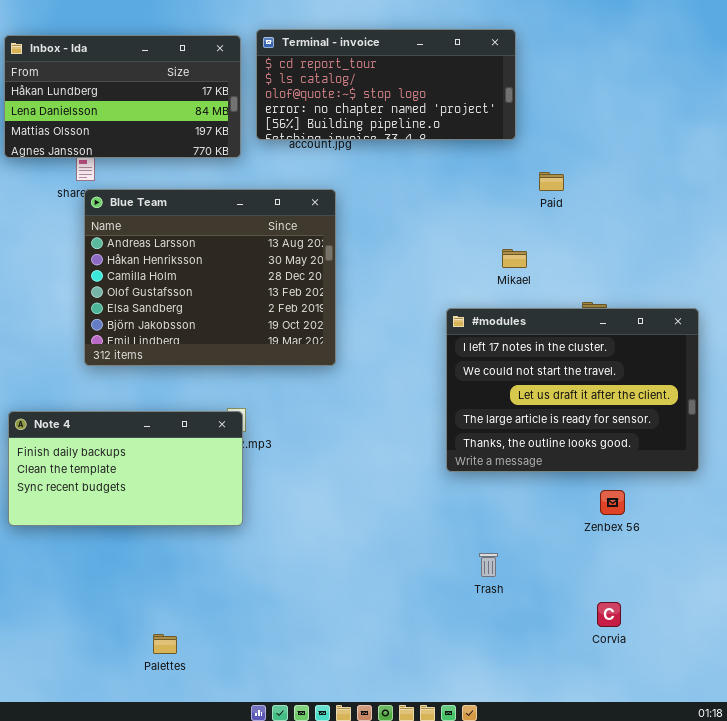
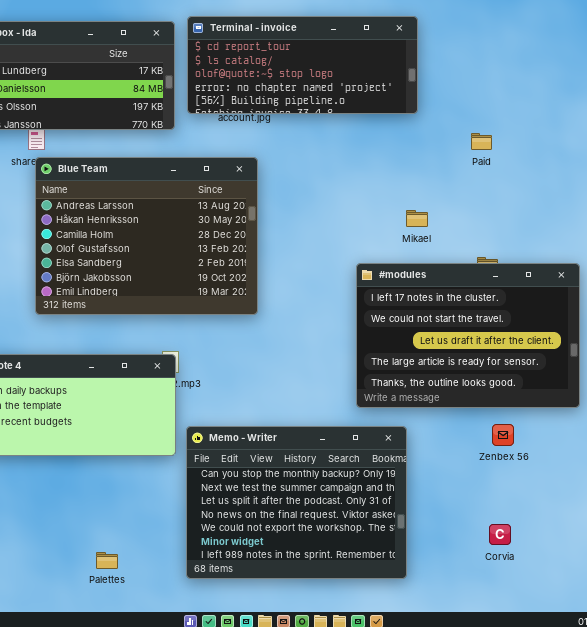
Paid: [539,172,564,191] -> [471,133,492,150], moved
Memo - Writer: none -> [186,426,407,579], opened

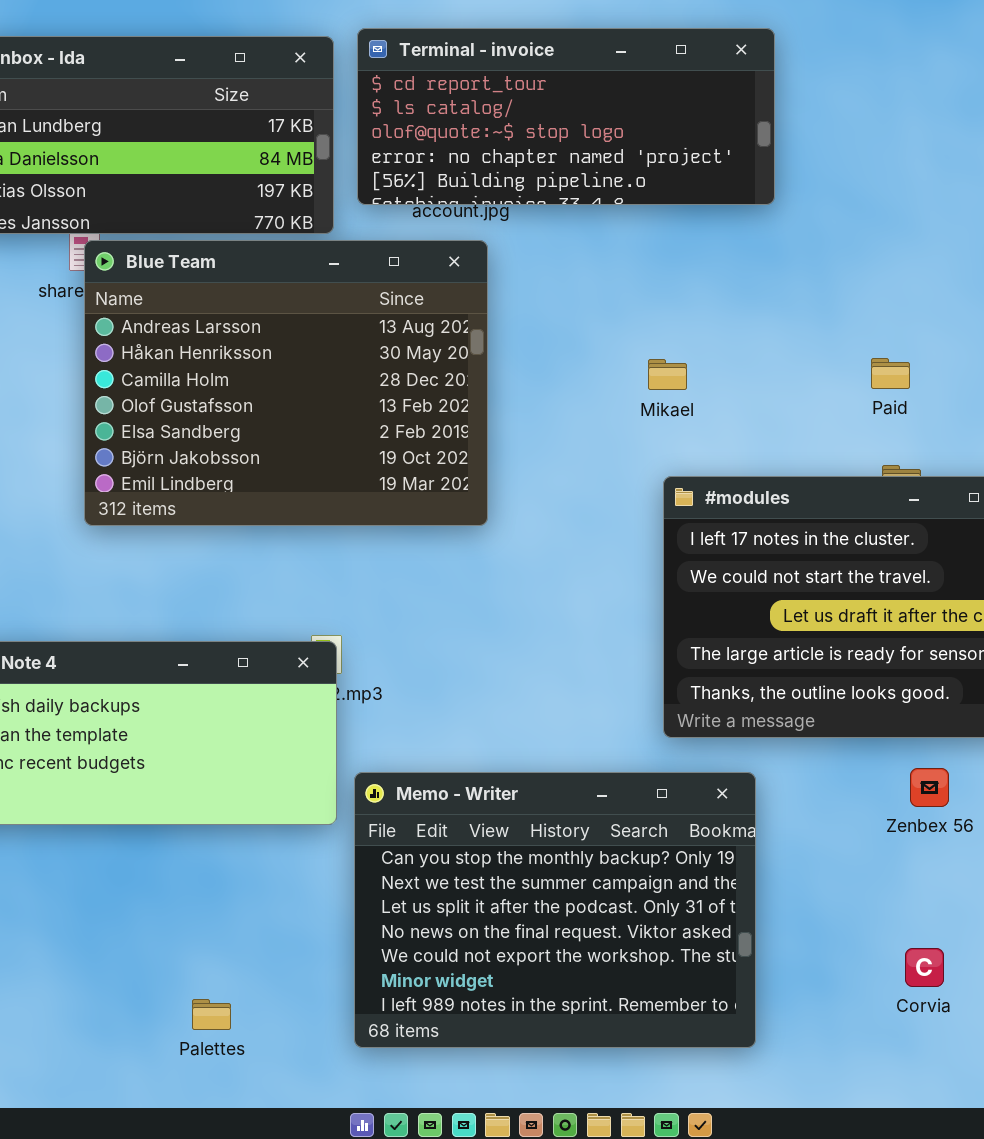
Paid: [471,133,492,150] -> [871,358,910,389], moved
Blue Team: [35,157,258,315] -> [84,240,488,526], moved
Mikael: [406,210,428,227] -> [648,359,687,390], moved

